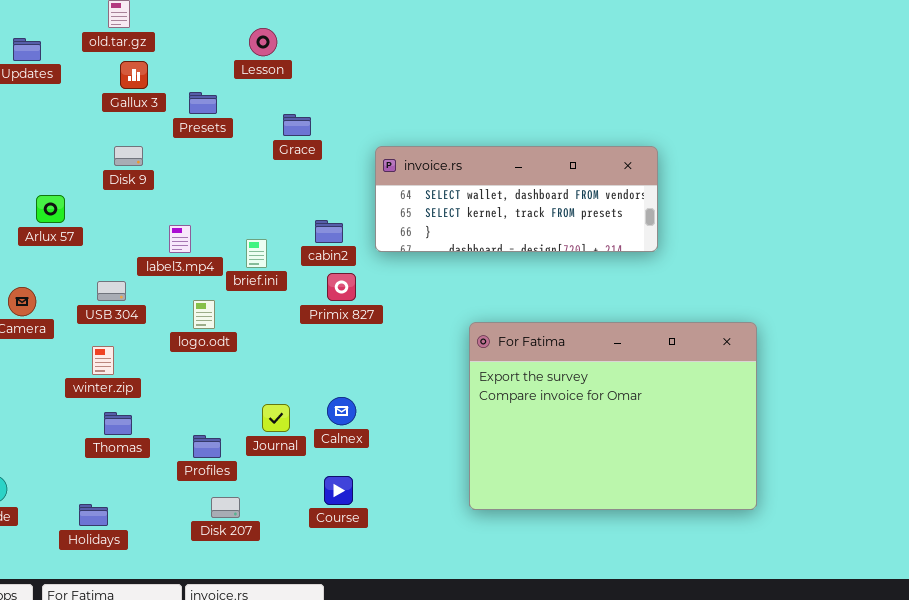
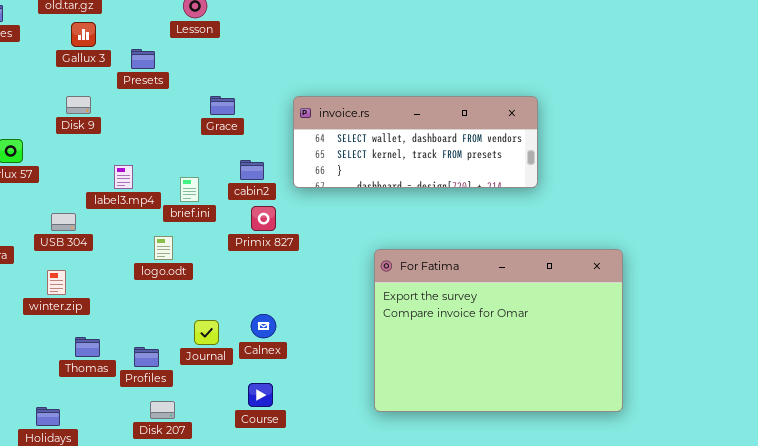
Grace: [283,114,311,136] -> [210,96,235,115], moved
logo.odt: [193,300,215,329] -> [154,236,173,260], moved
Thomas: [104,412,132,435] -> [75,337,100,357], moved

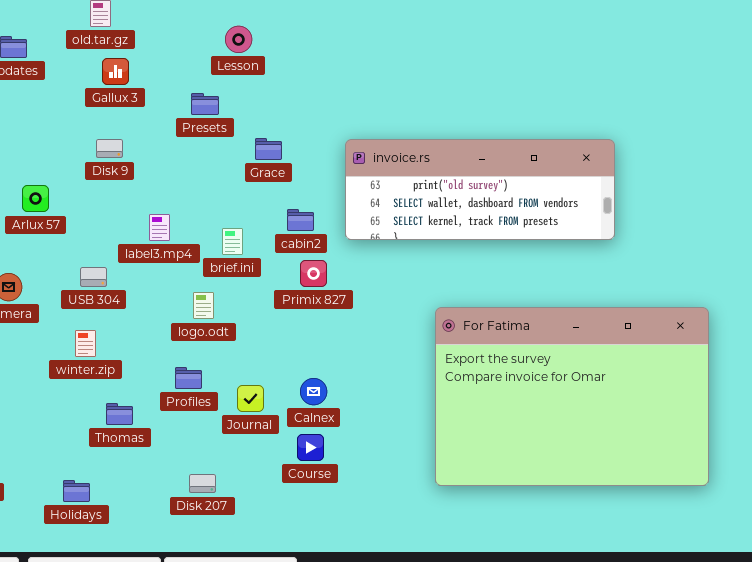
Presets: [131,49,155,69] -> [191,93,219,115], moved
invoice.rs: [293,96,538,188] -> [345,139,615,240], scrolled up 1 row
Profiles: [134,347,159,367] -> [175,367,202,389], moved
Course: [248,383,273,407] -> [297,434,324,461], moved

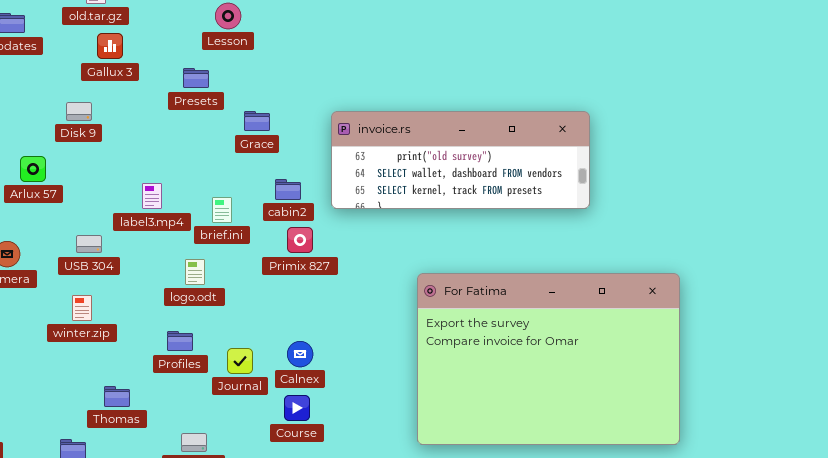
Disk 9: [96,139,123,158] -> [66,102,92,121], moved
Thomas: [106,403,133,425] -> [104,386,130,407], moved

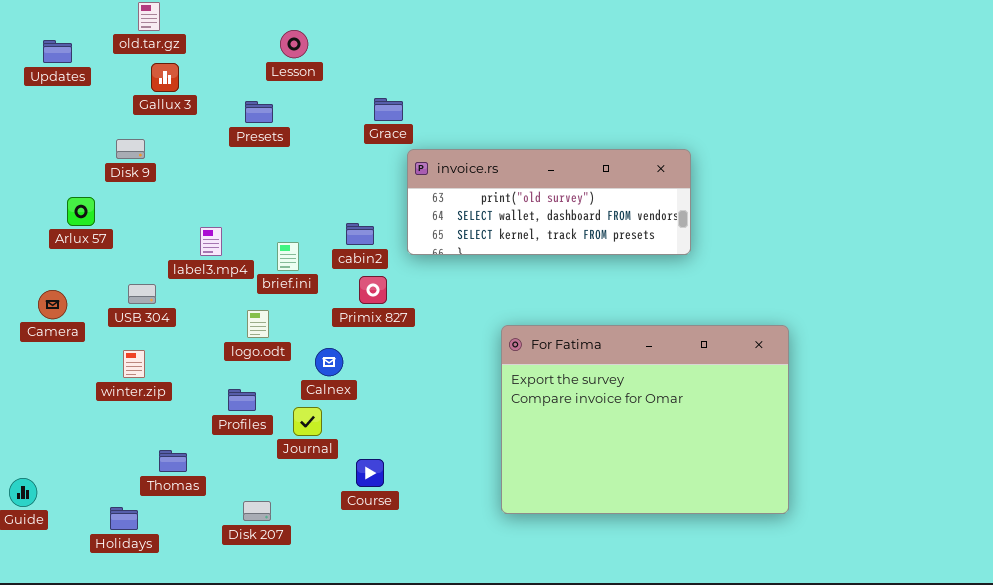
Grace: [244,111,270,131] -> [374,98,403,121], moved
Calnex: [287,341,313,367] -> [315,348,343,376], moved

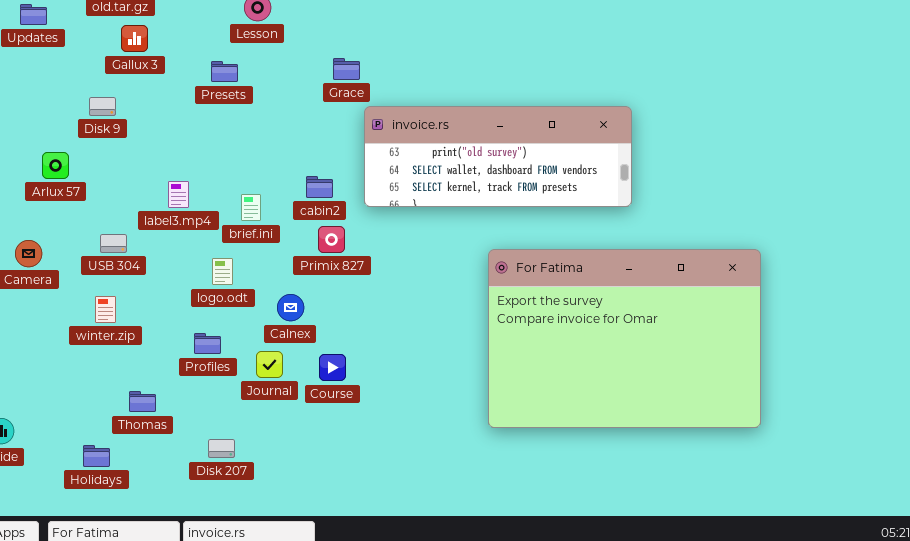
For Fatima: [501,325,789,514] -> [488,249,761,428], moved
Course: [356,459,384,487] -> [319,354,346,381], moved

